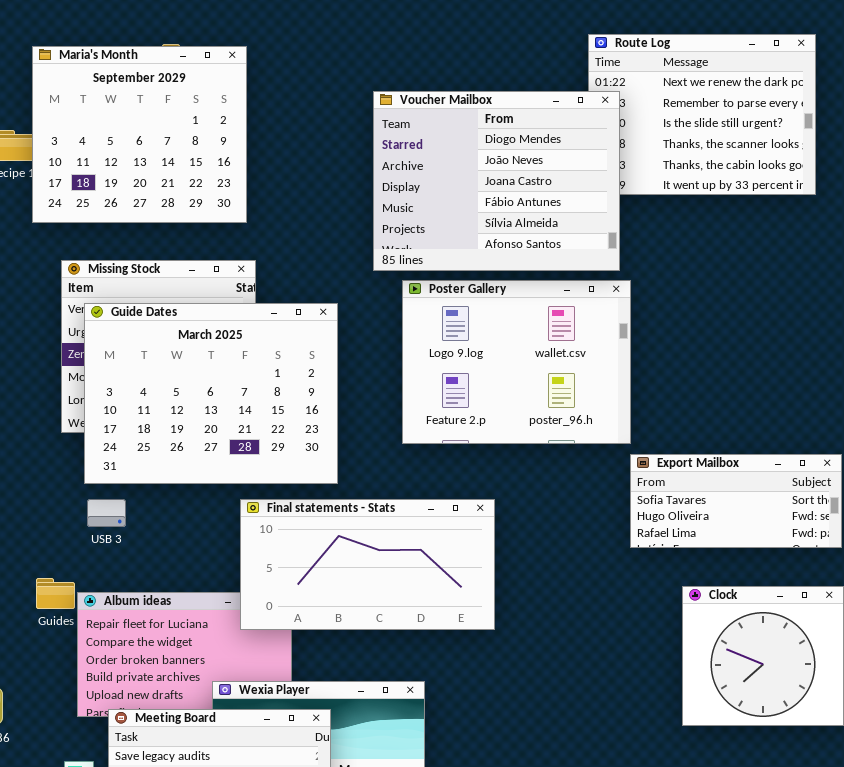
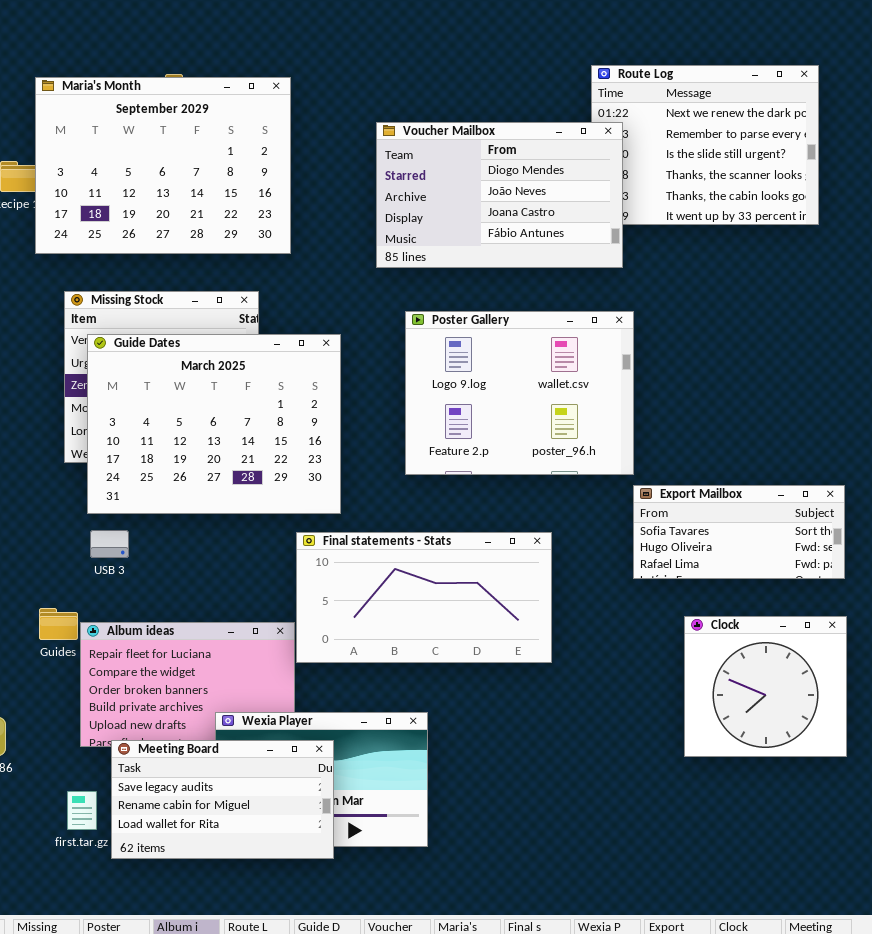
Maria's Month: [32,46,247,223] -> [35,77,291,254], resized
Voucher Mailbox: [373,91,620,271] -> [376,122,623,268], resized
Final statements - Stats: [240,499,495,630] -> [296,532,552,663], moved

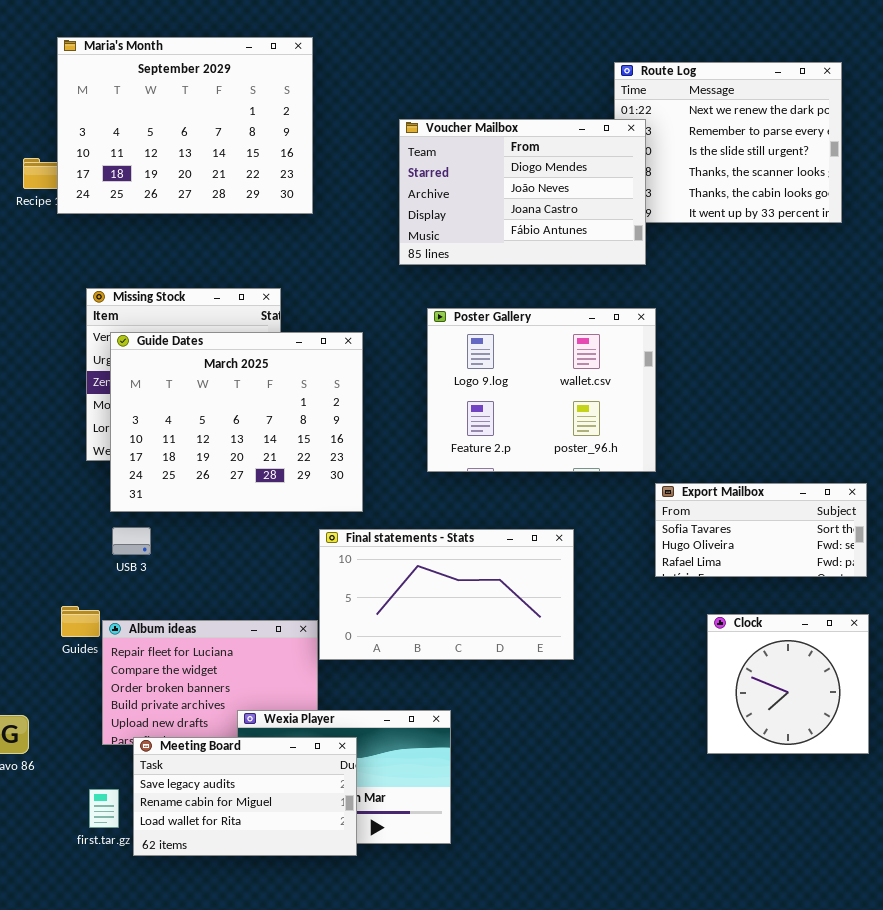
Maria's Month: [35,77,291,254] -> [57,37,313,214], moved

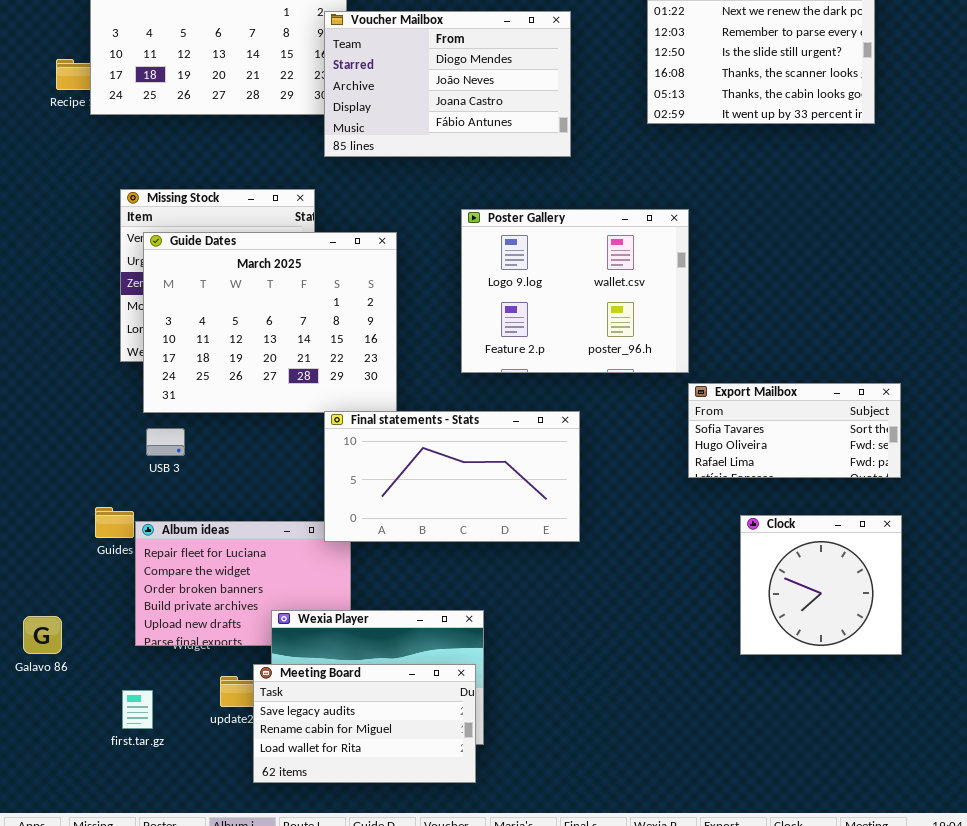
Voucher Mailbox: [399,119,646,265] -> [324,11,571,157], moved
Final statements - Stats: [319,529,574,660] -> [324,411,580,542], moved
Meeting Board: [133,737,357,856] -> [253,664,476,783], moved

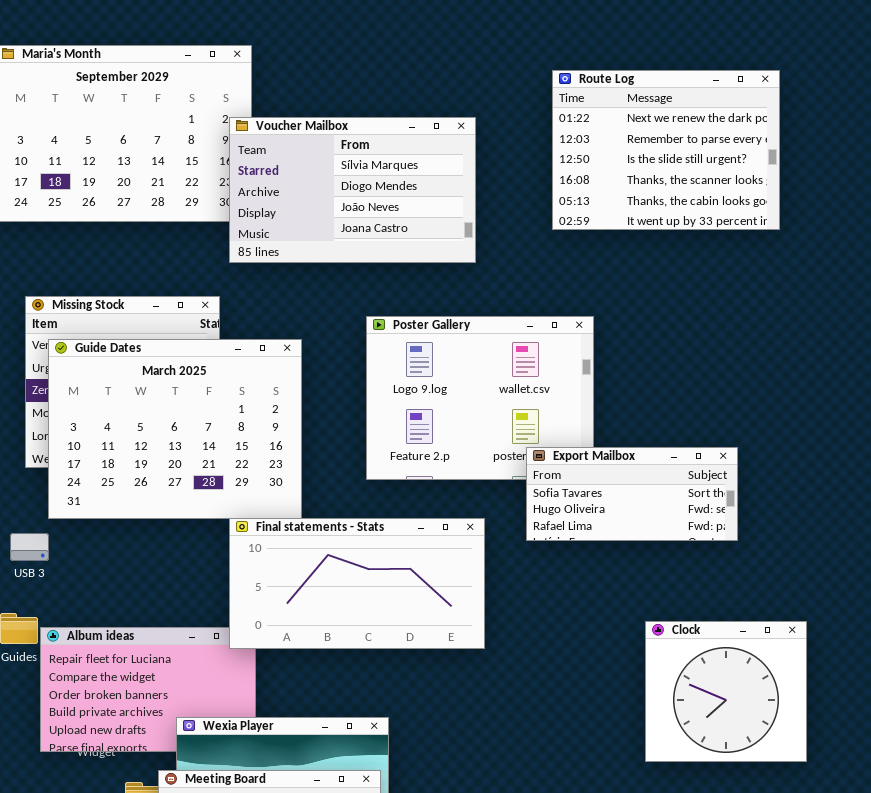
Voucher Mailbox: [324,11,571,157] -> [229,117,476,263], scrolled up 1 row
Export Mailbox: [688,383,901,478] -> [526,447,738,541], moved
USB 3: [146,428,185,456] -> [10,533,49,561], moved

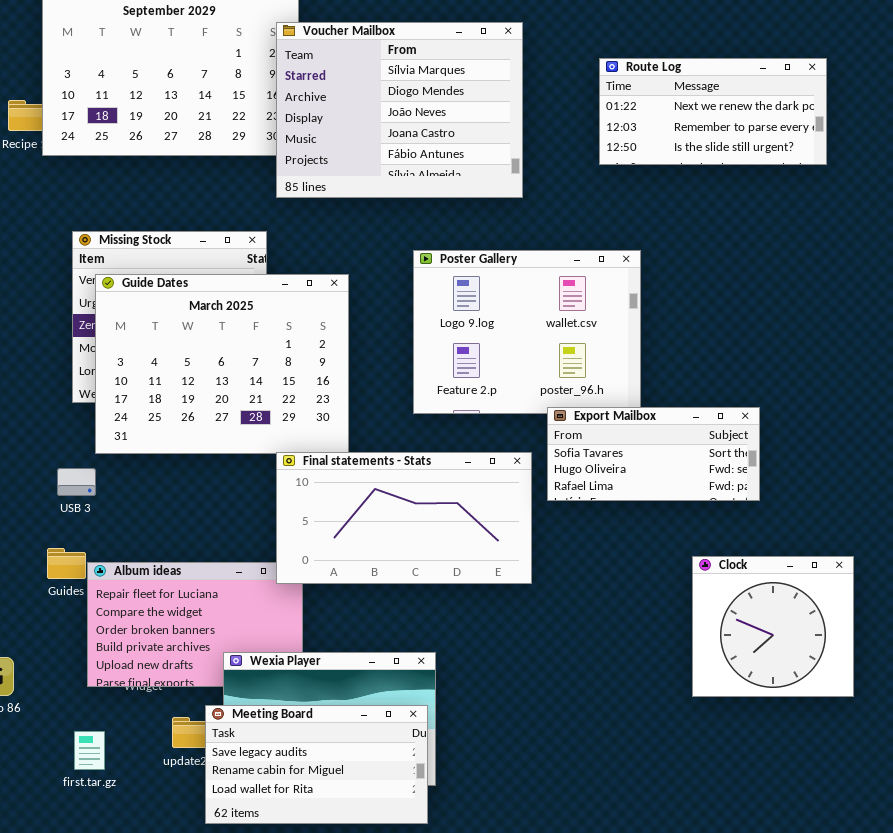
Route Log: [552,70,780,230] -> [599,58,827,165], resized
Voucher Mailbox: [229,117,476,263] -> [276,22,523,198], resized
Export Mailbox: [526,447,738,541] -> [547,407,760,501], moved

